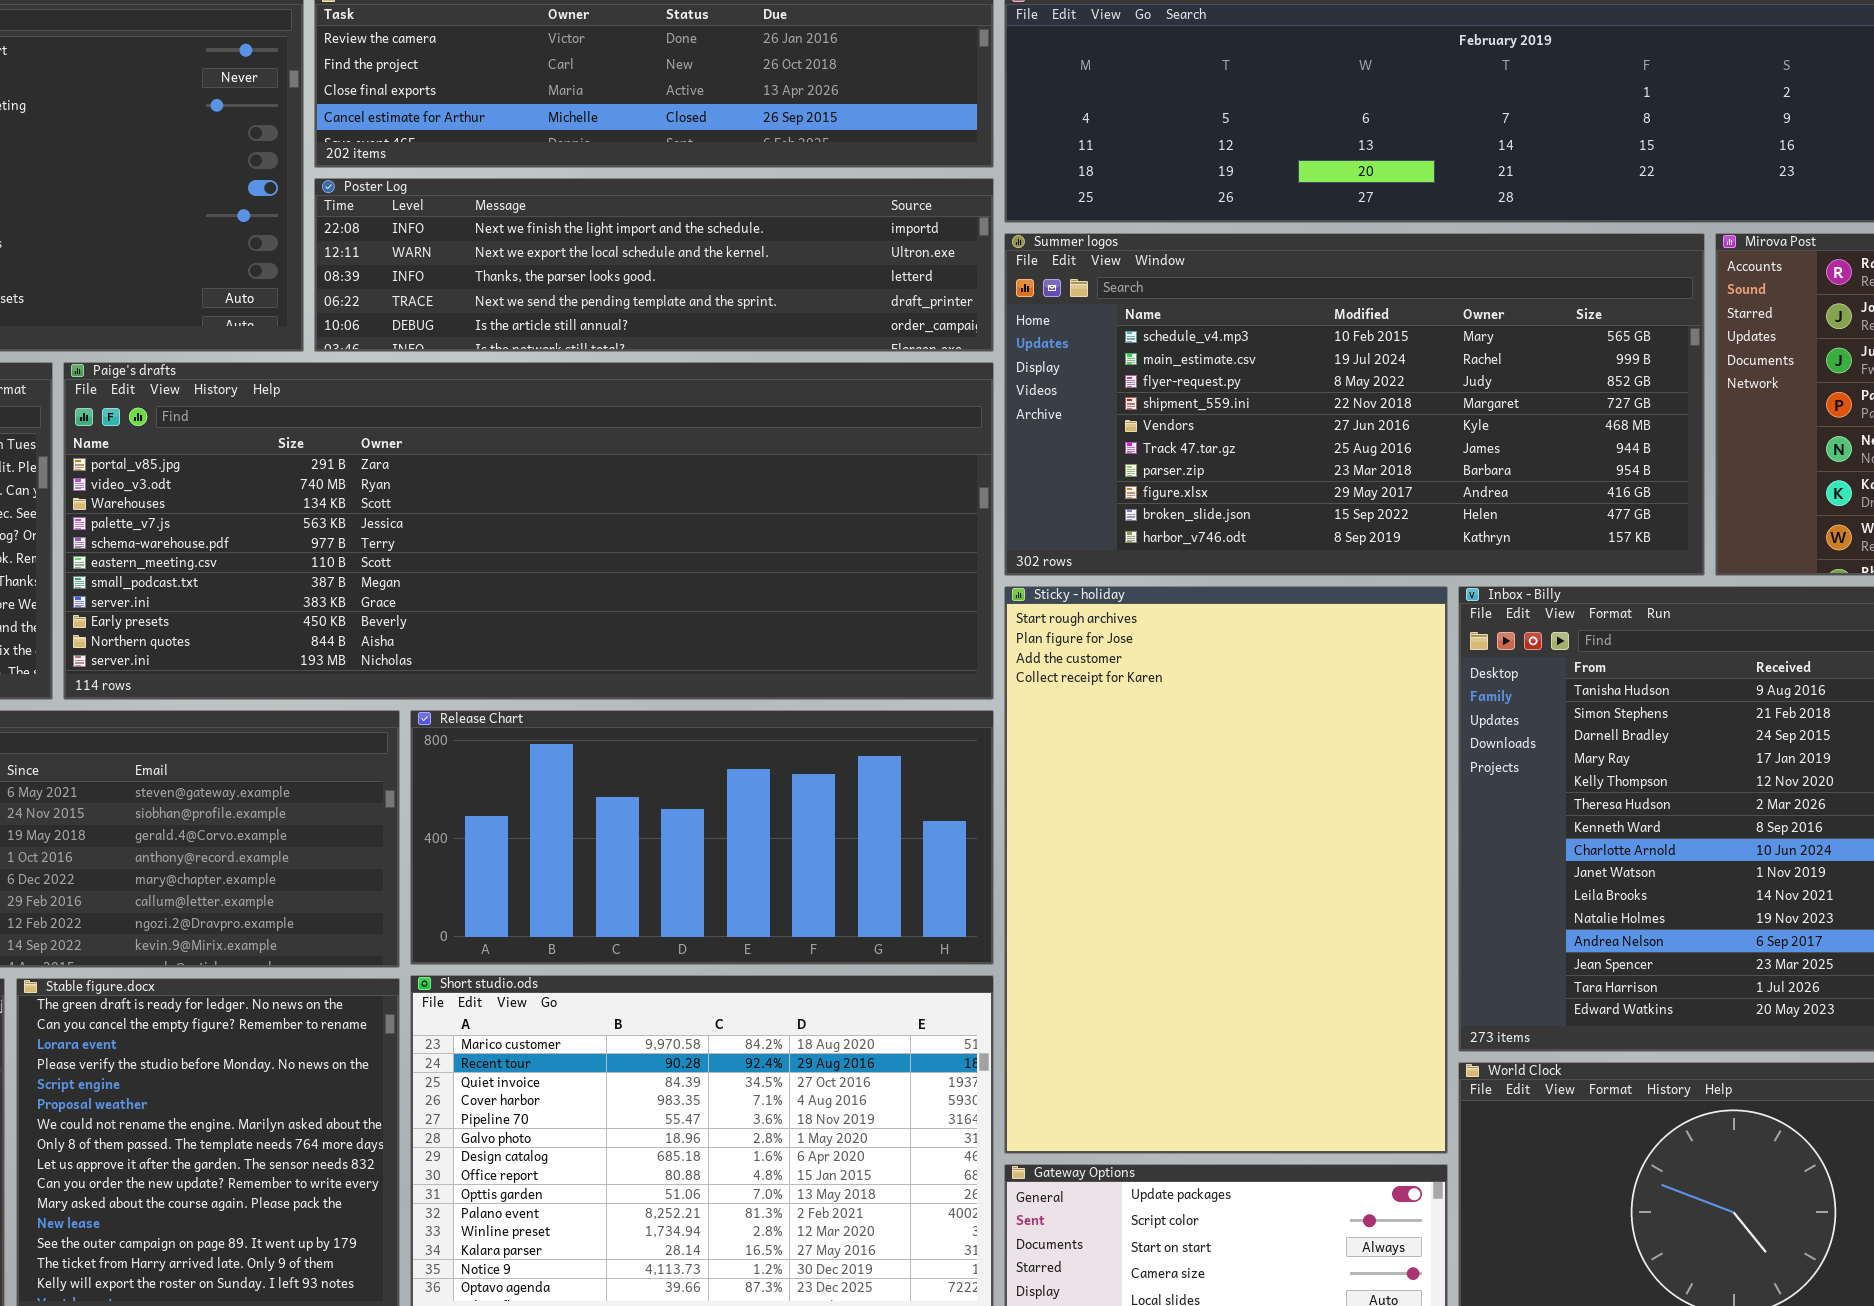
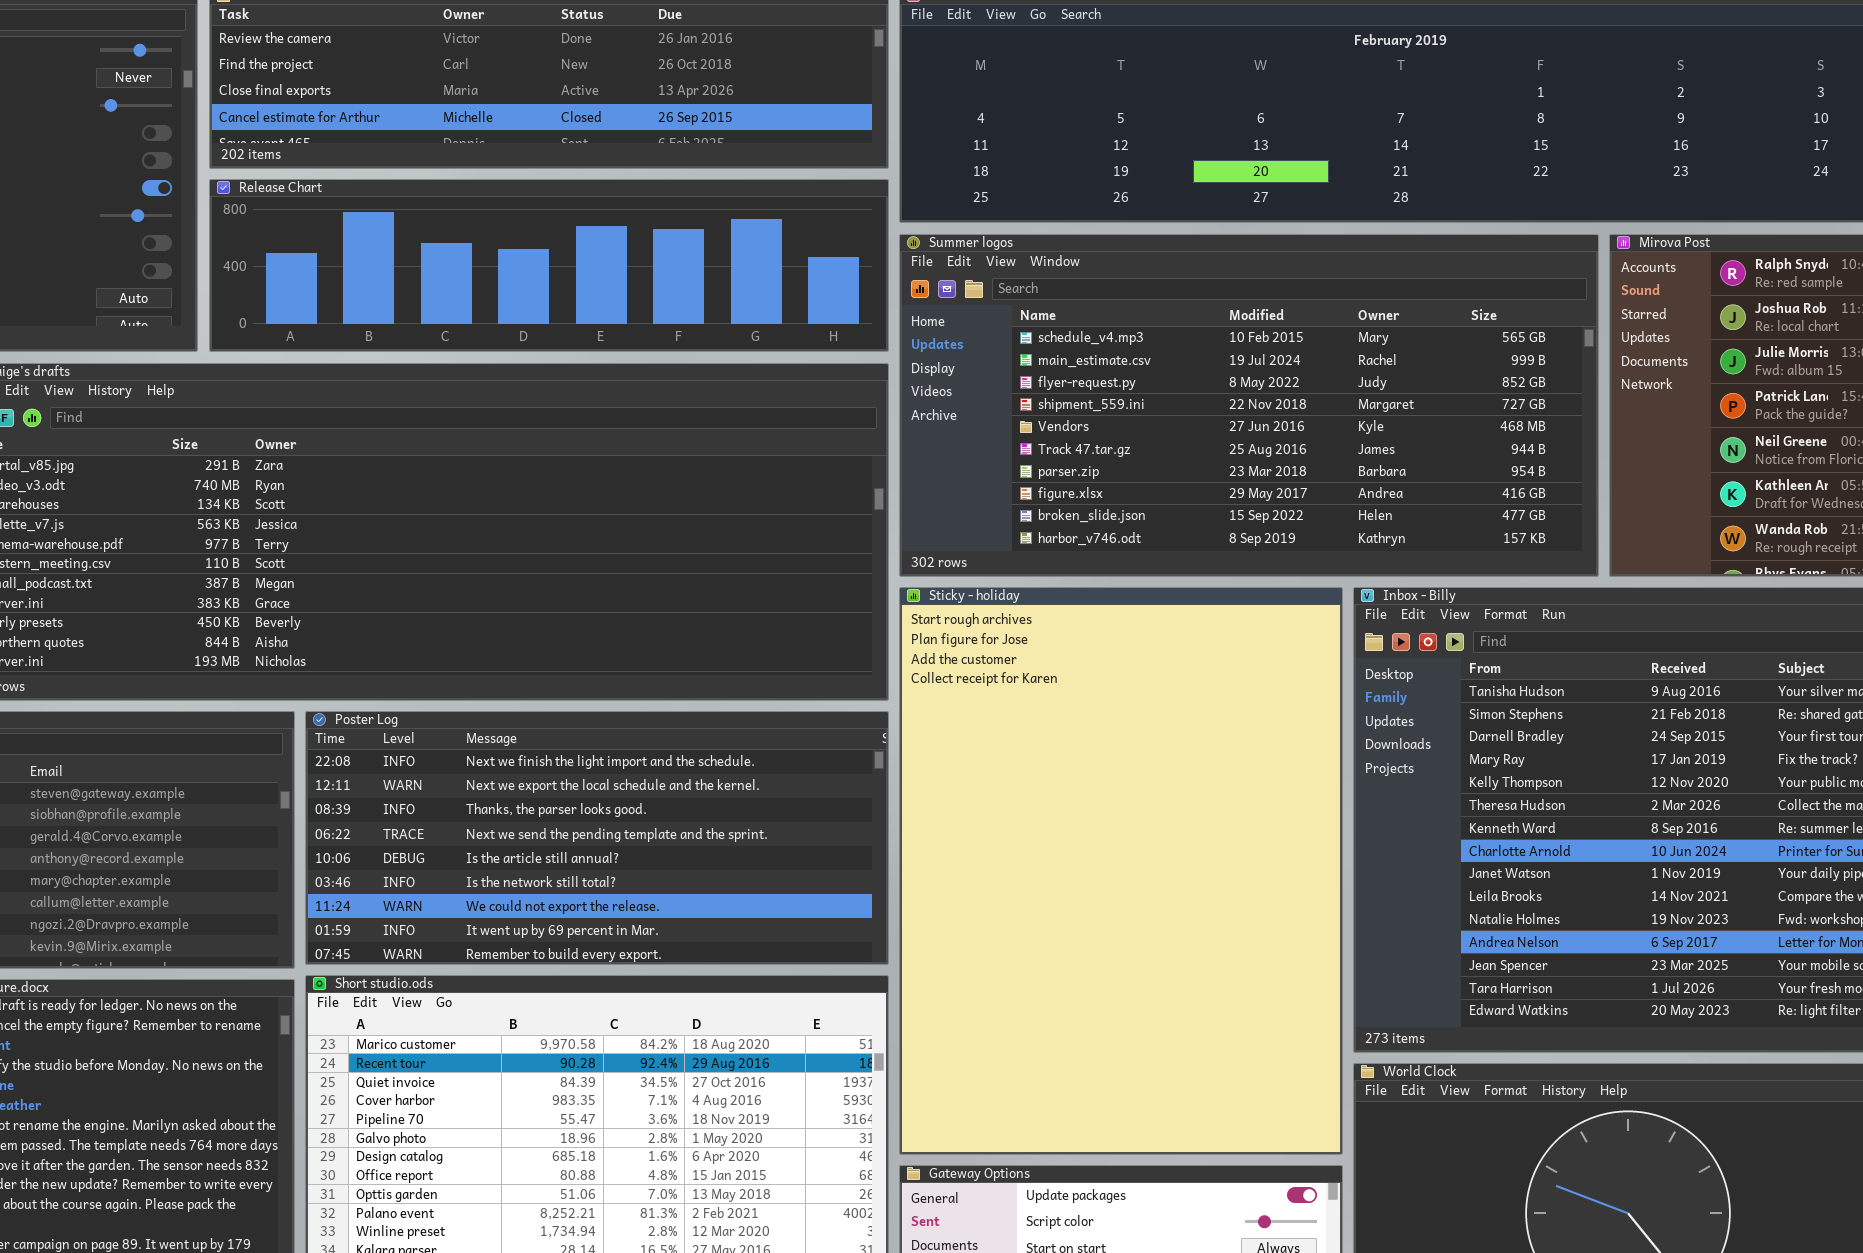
Poster Log: [314,178,994,352] -> [305,711,889,965], moved, resized
Release Chart: [410,710,994,965] -> [209,179,889,352], moved, resized

